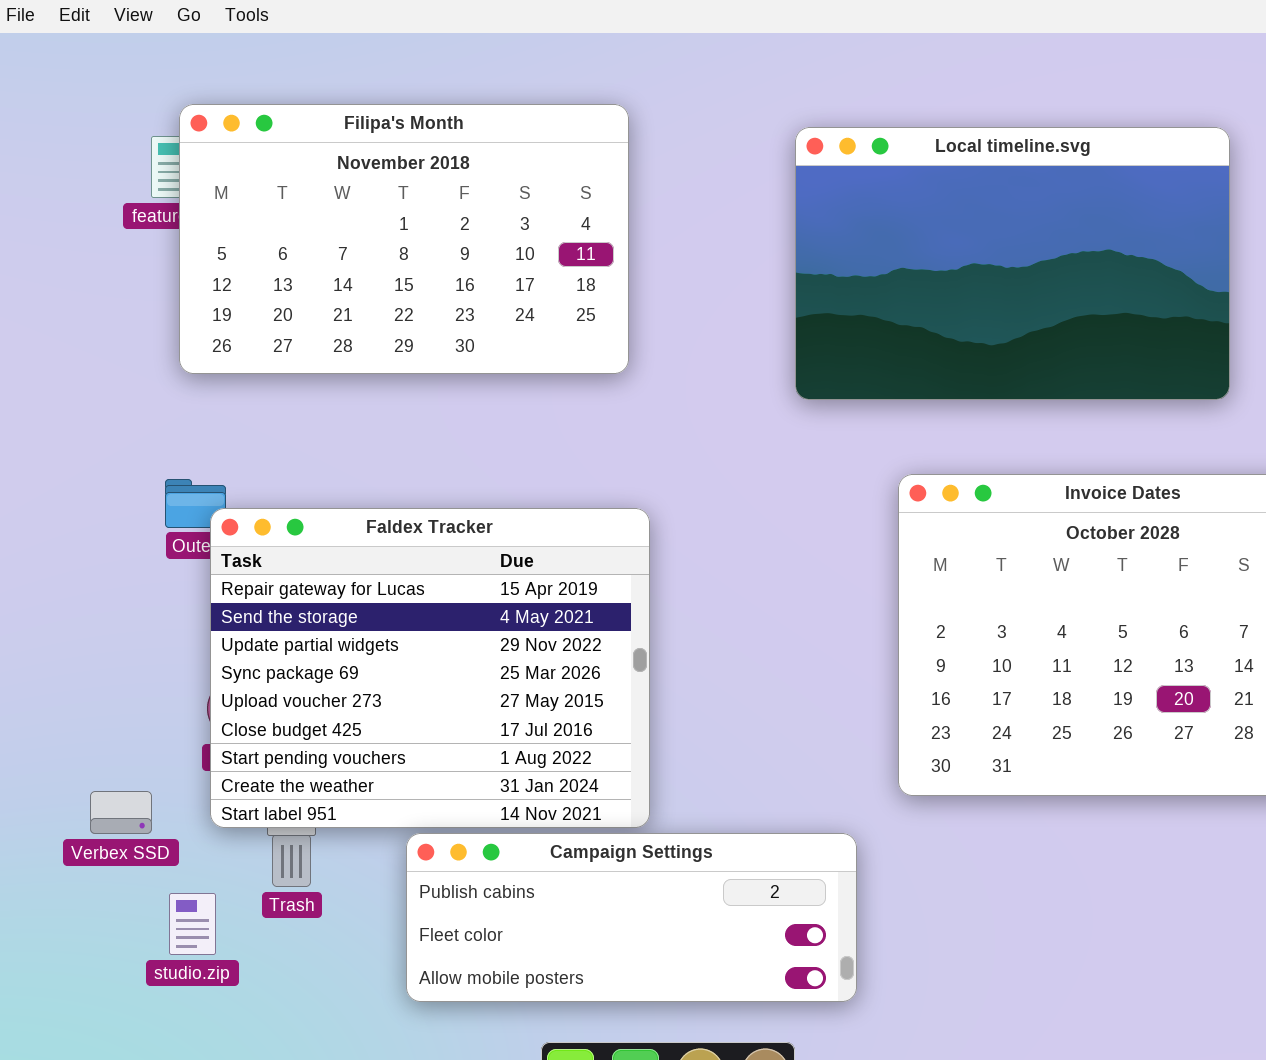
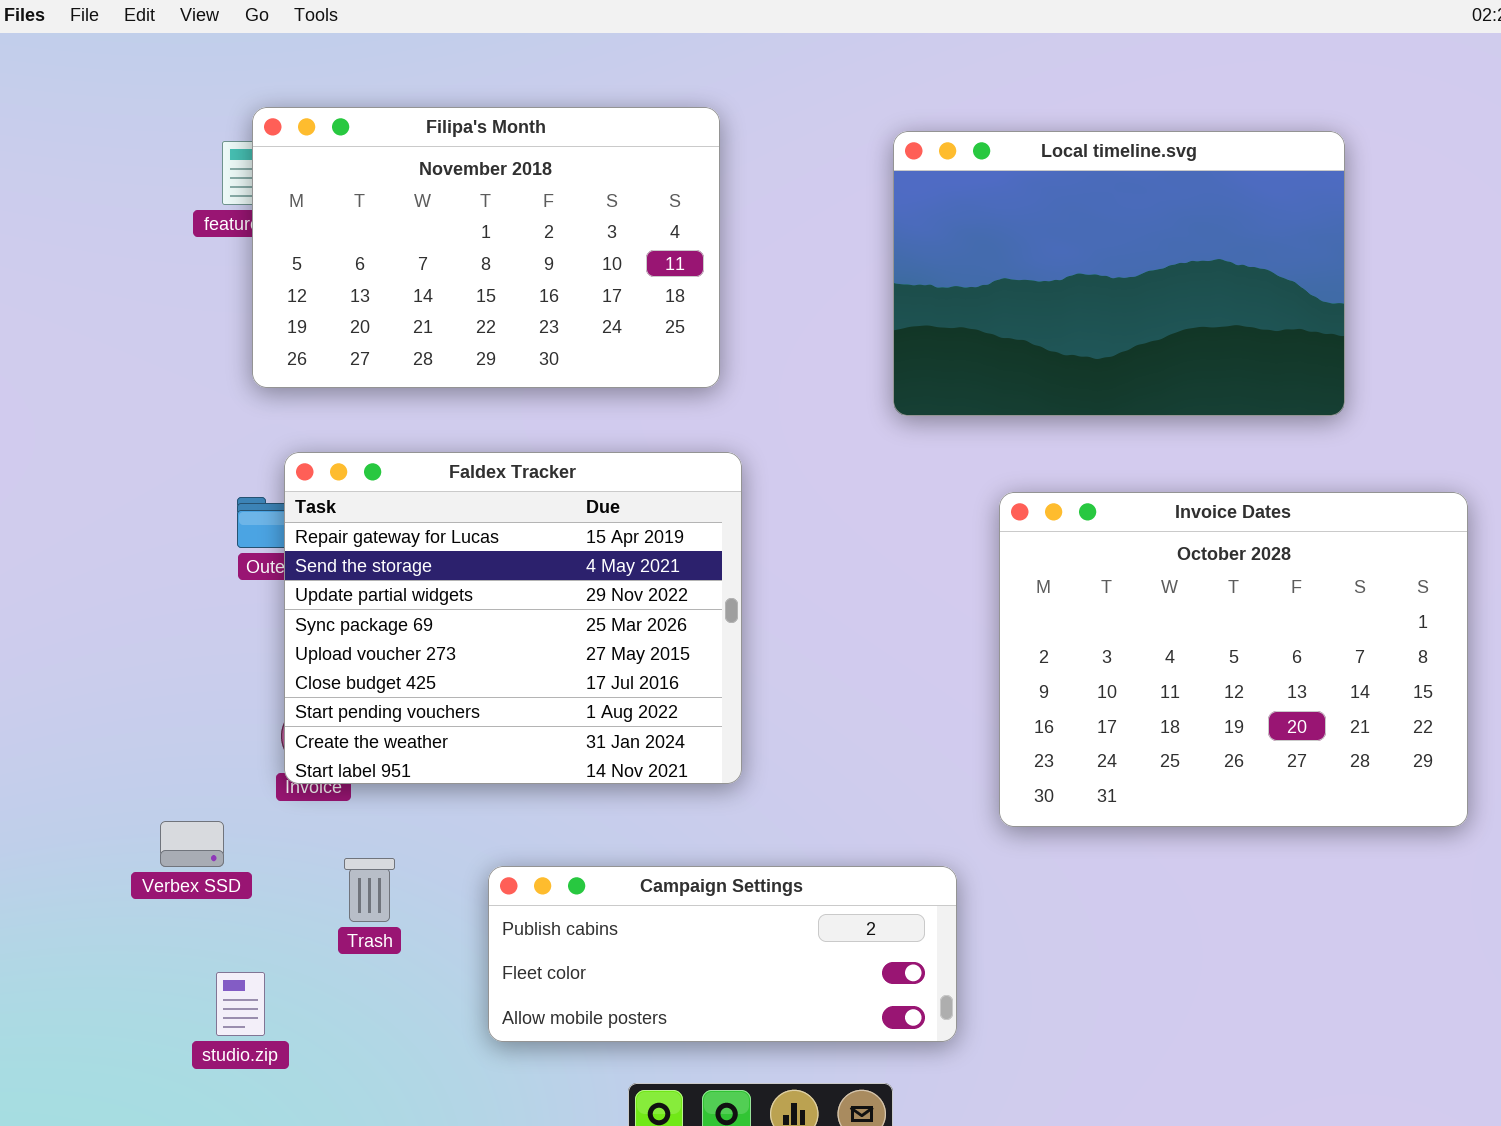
Faldex Tracker: [210,508,650,828] -> [284,452,742,784], moved
studio.zip: [169,893,216,955] -> [216,972,265,1036], moved

